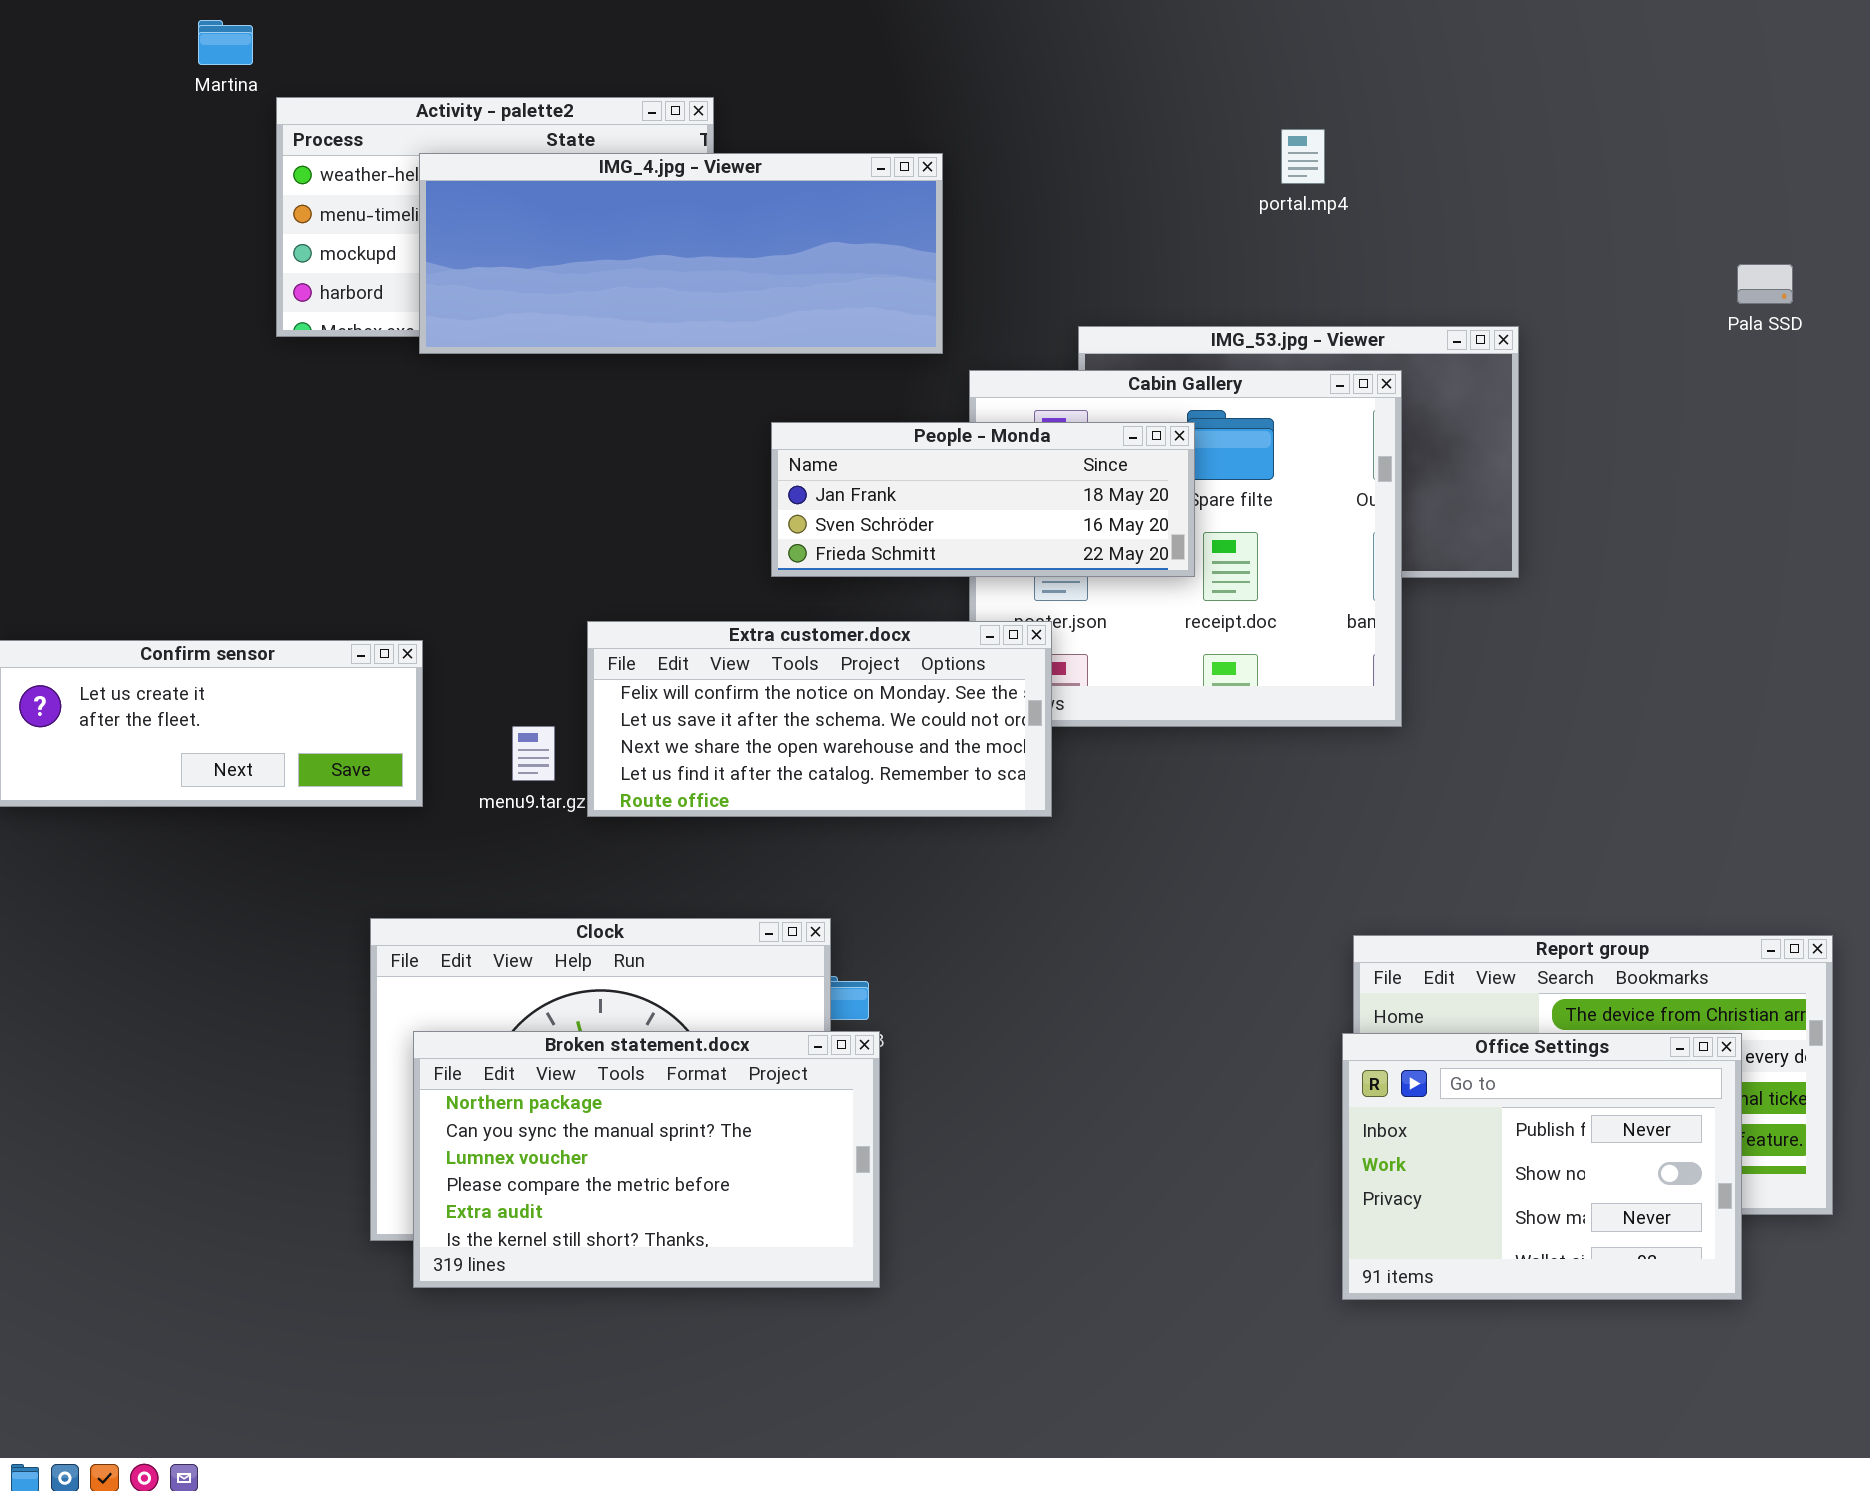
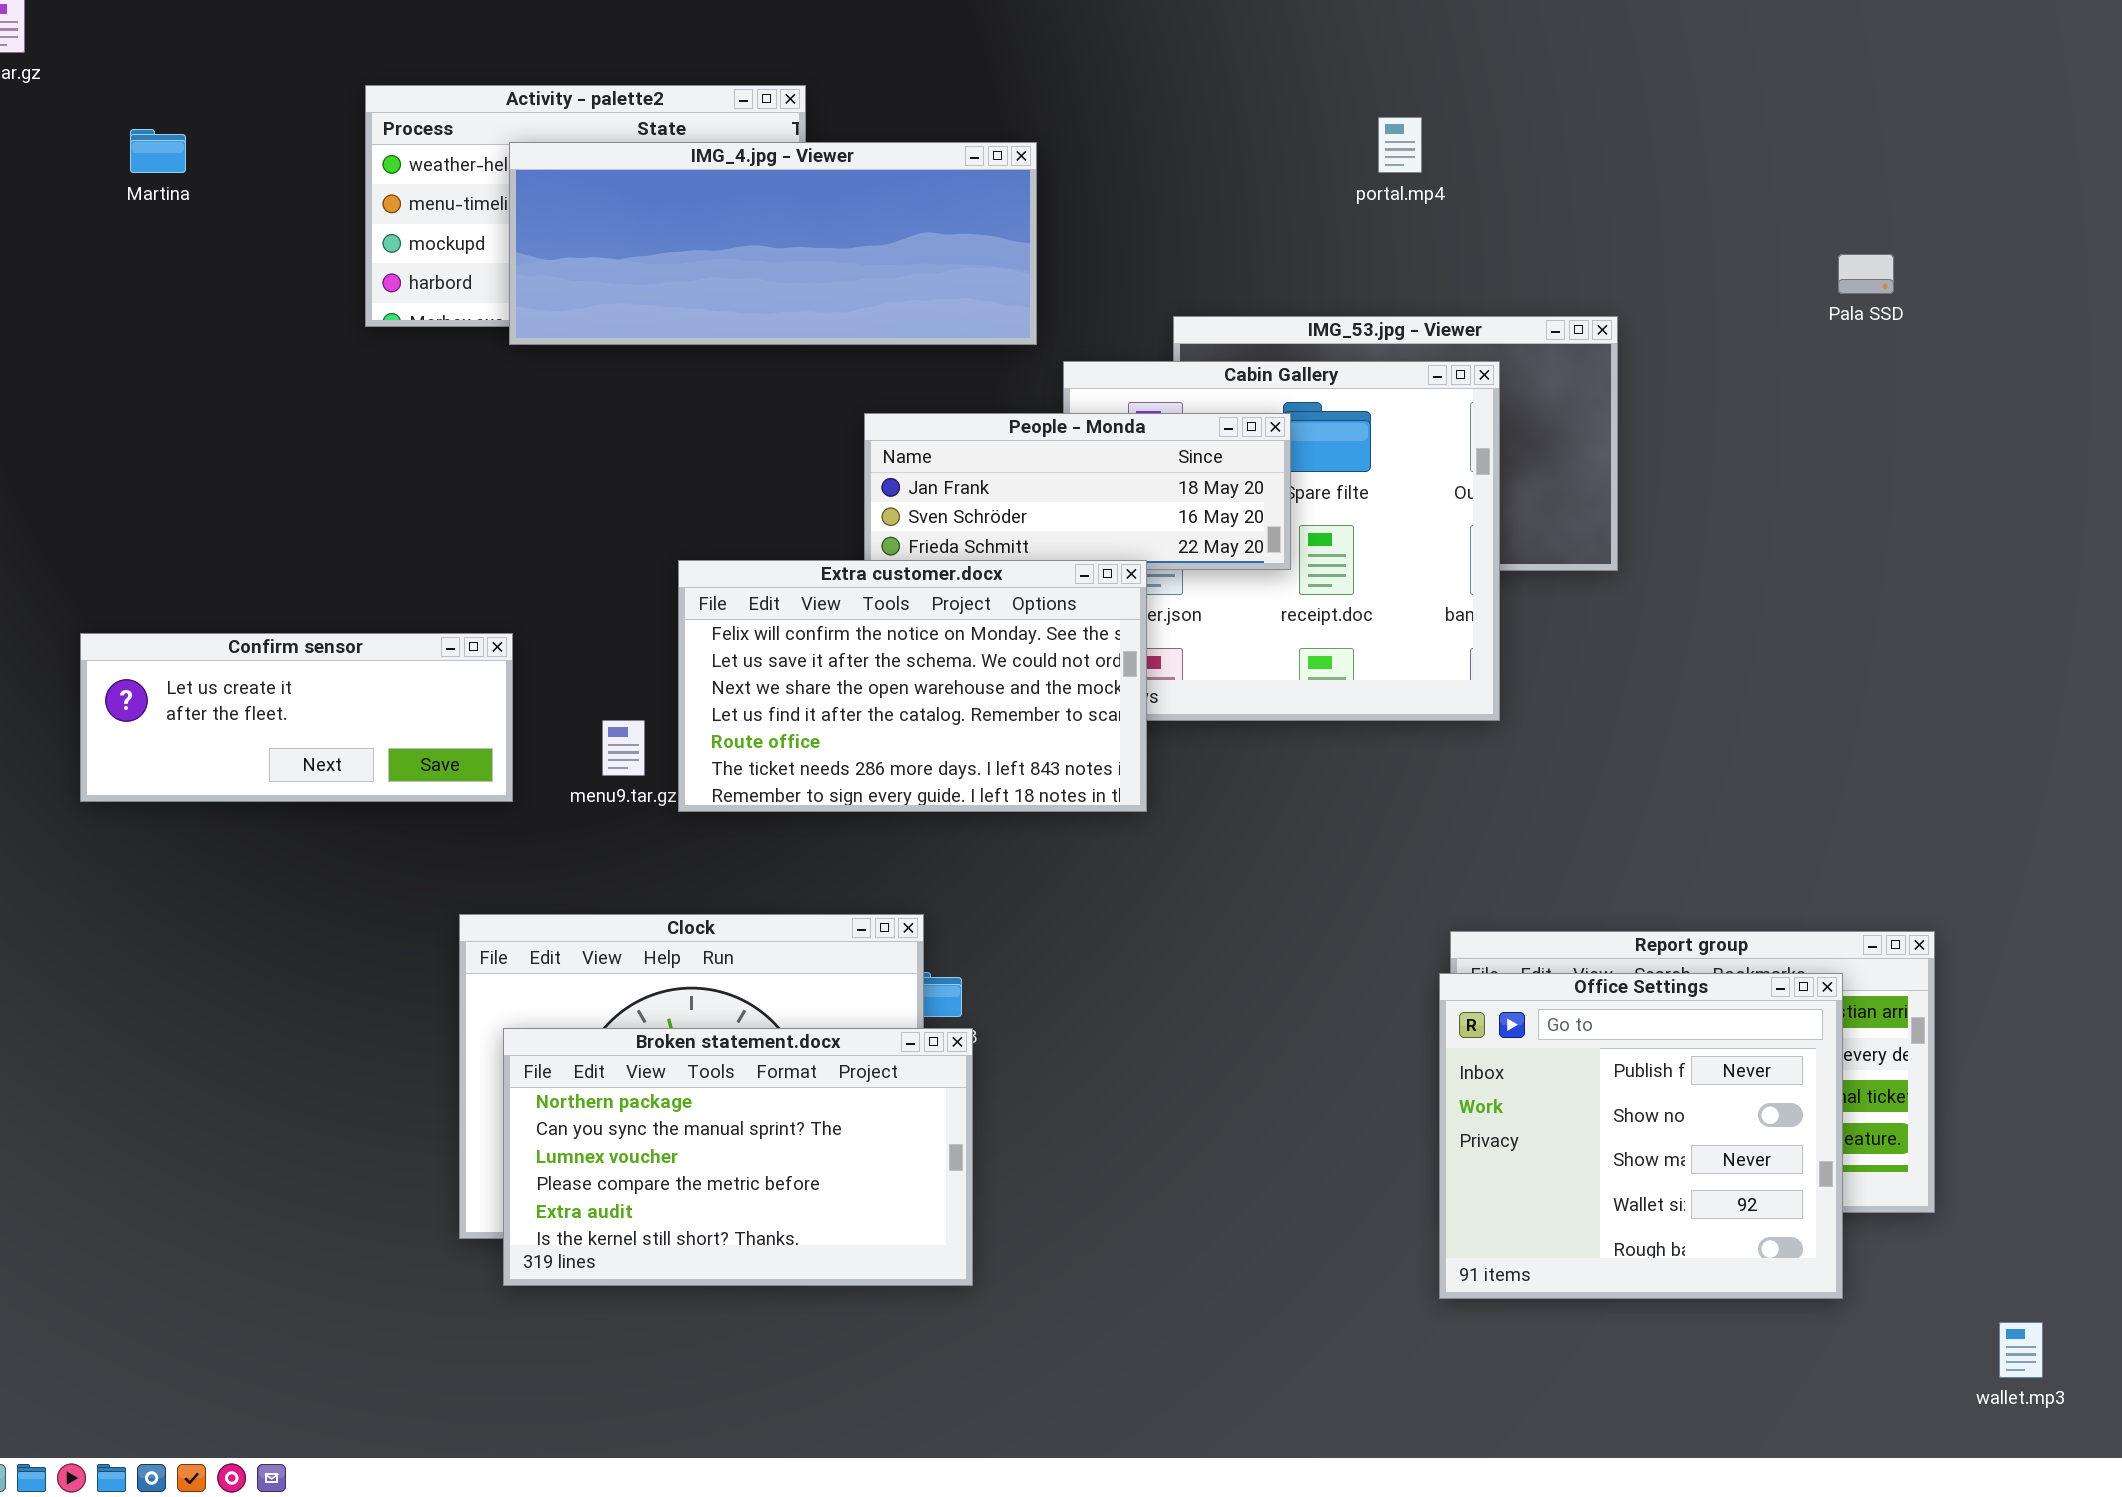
Martina: [198,20,253,65] -> [130,129,186,173], moved
Extra customer.docx: [587,621,1052,817] -> [678,560,1147,812], resized
Office Settings: [1342,1033,1742,1300] -> [1439,973,1843,1299], resized

